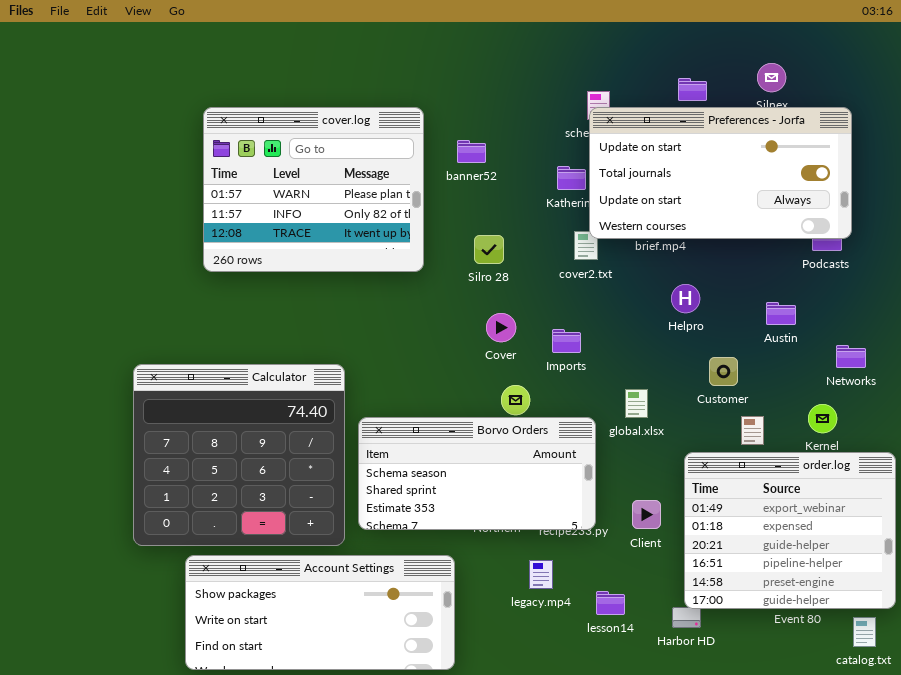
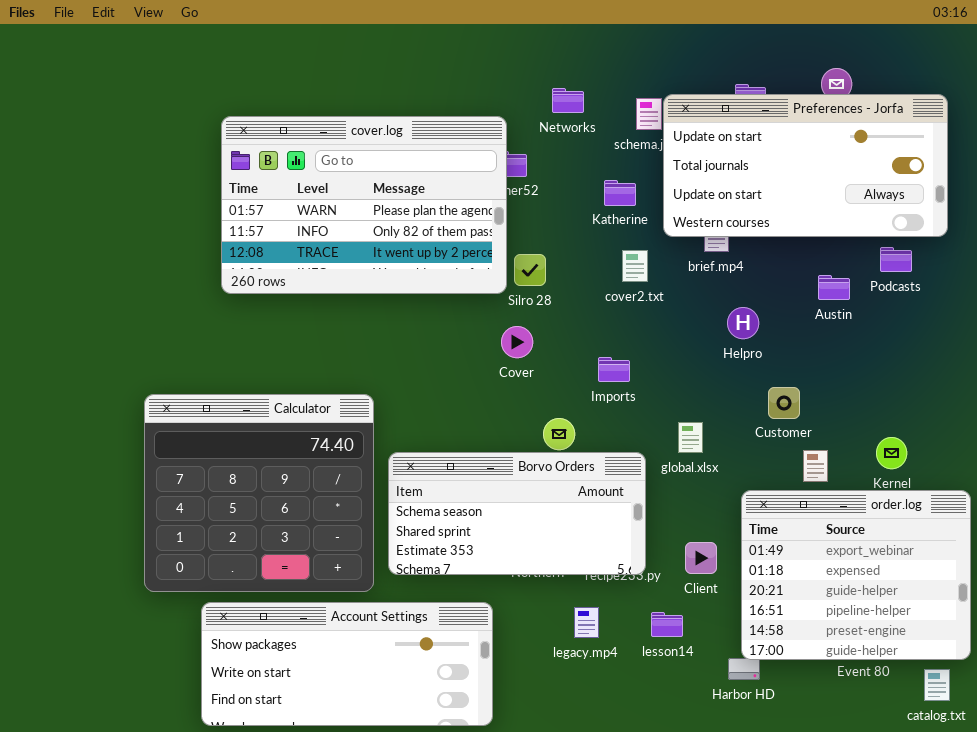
cover.log: [203,107,424,272] -> [221,116,507,294], resized
Preferences - Jorfa: [589,107,852,239] -> [663,94,948,237], moved
Austin: [766,302,796,325] -> [818,275,850,300], moved
Cover: [486,313,516,342] -> [501,326,533,358], moved
Networks: [836,345,866,368] -> [552,88,584,113], moved
lesson14: [596,591,625,615] -> [651,612,683,637], moved

